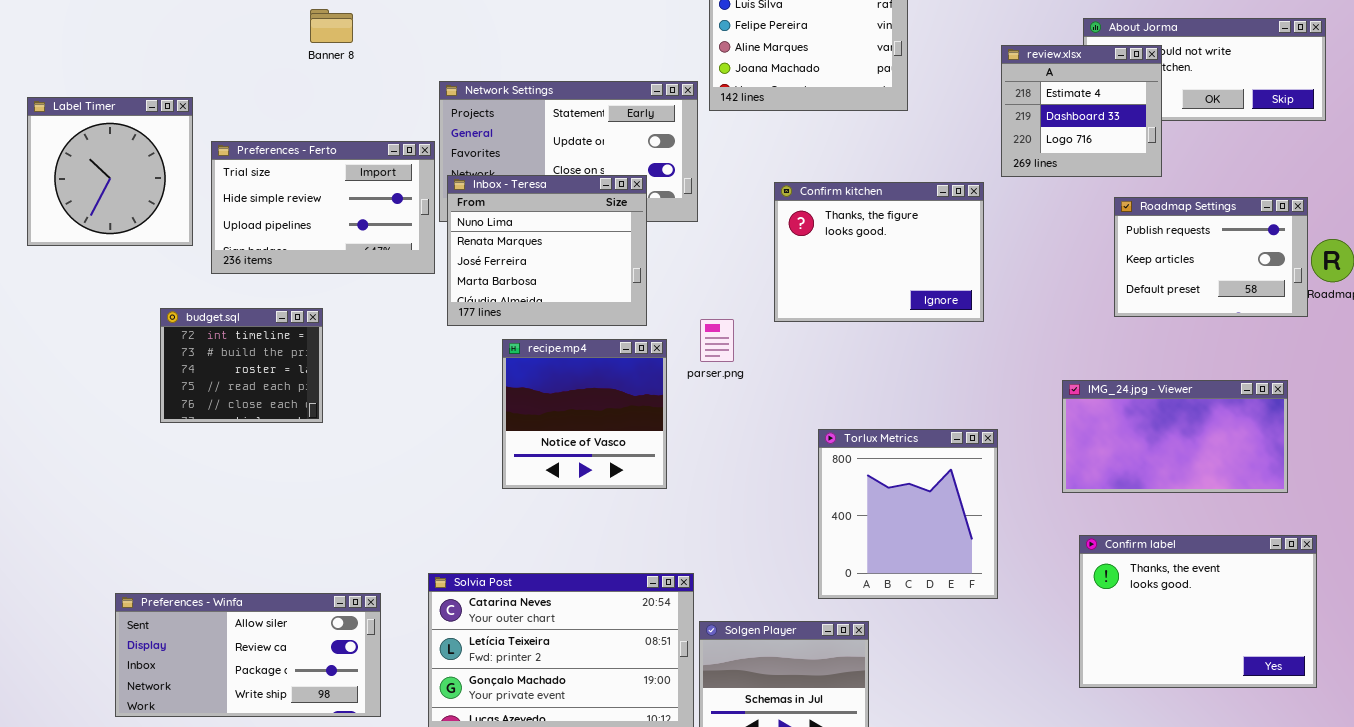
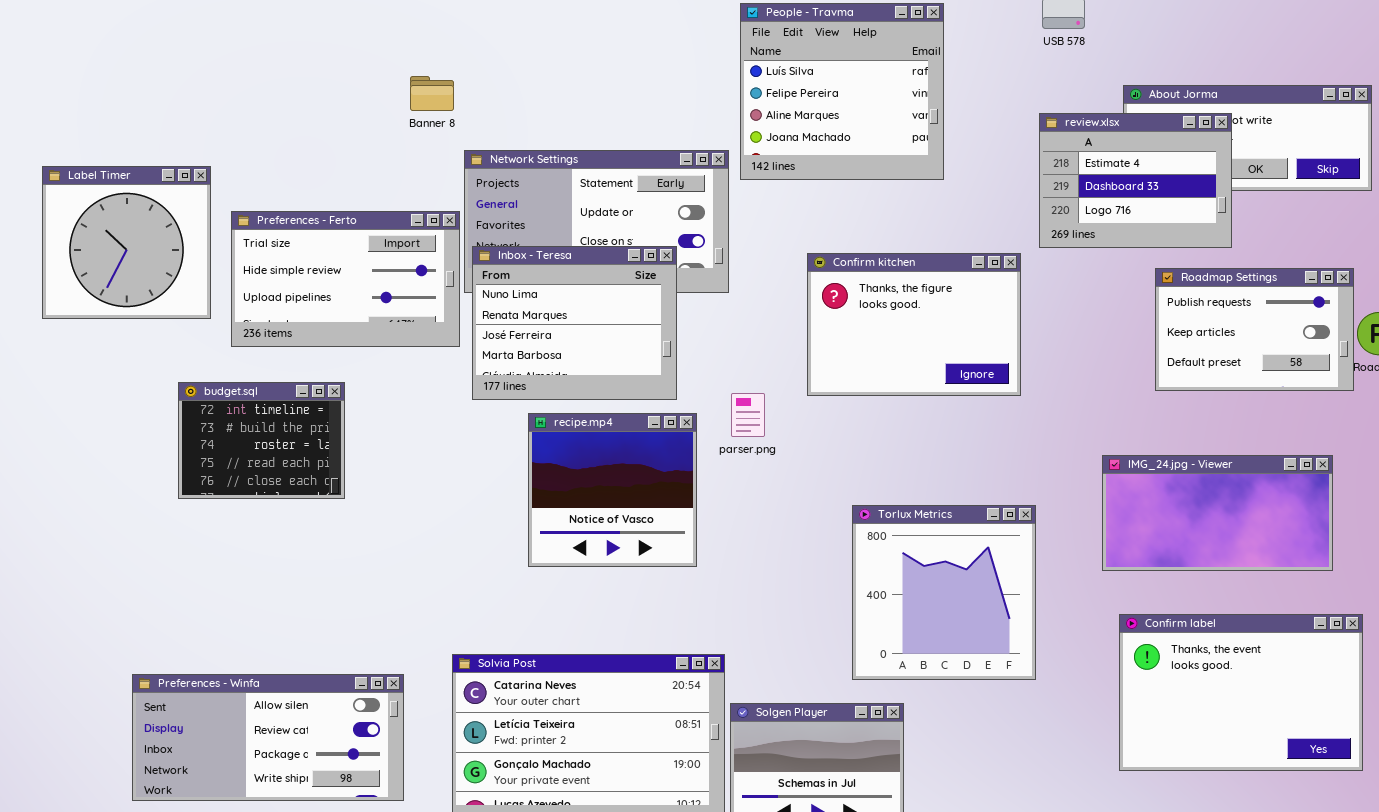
Banner 8: [310,9,353,43] -> [410,76,454,111], moved
review.xlsx: [1001,45,1162,177] -> [1039,113,1232,248], resized

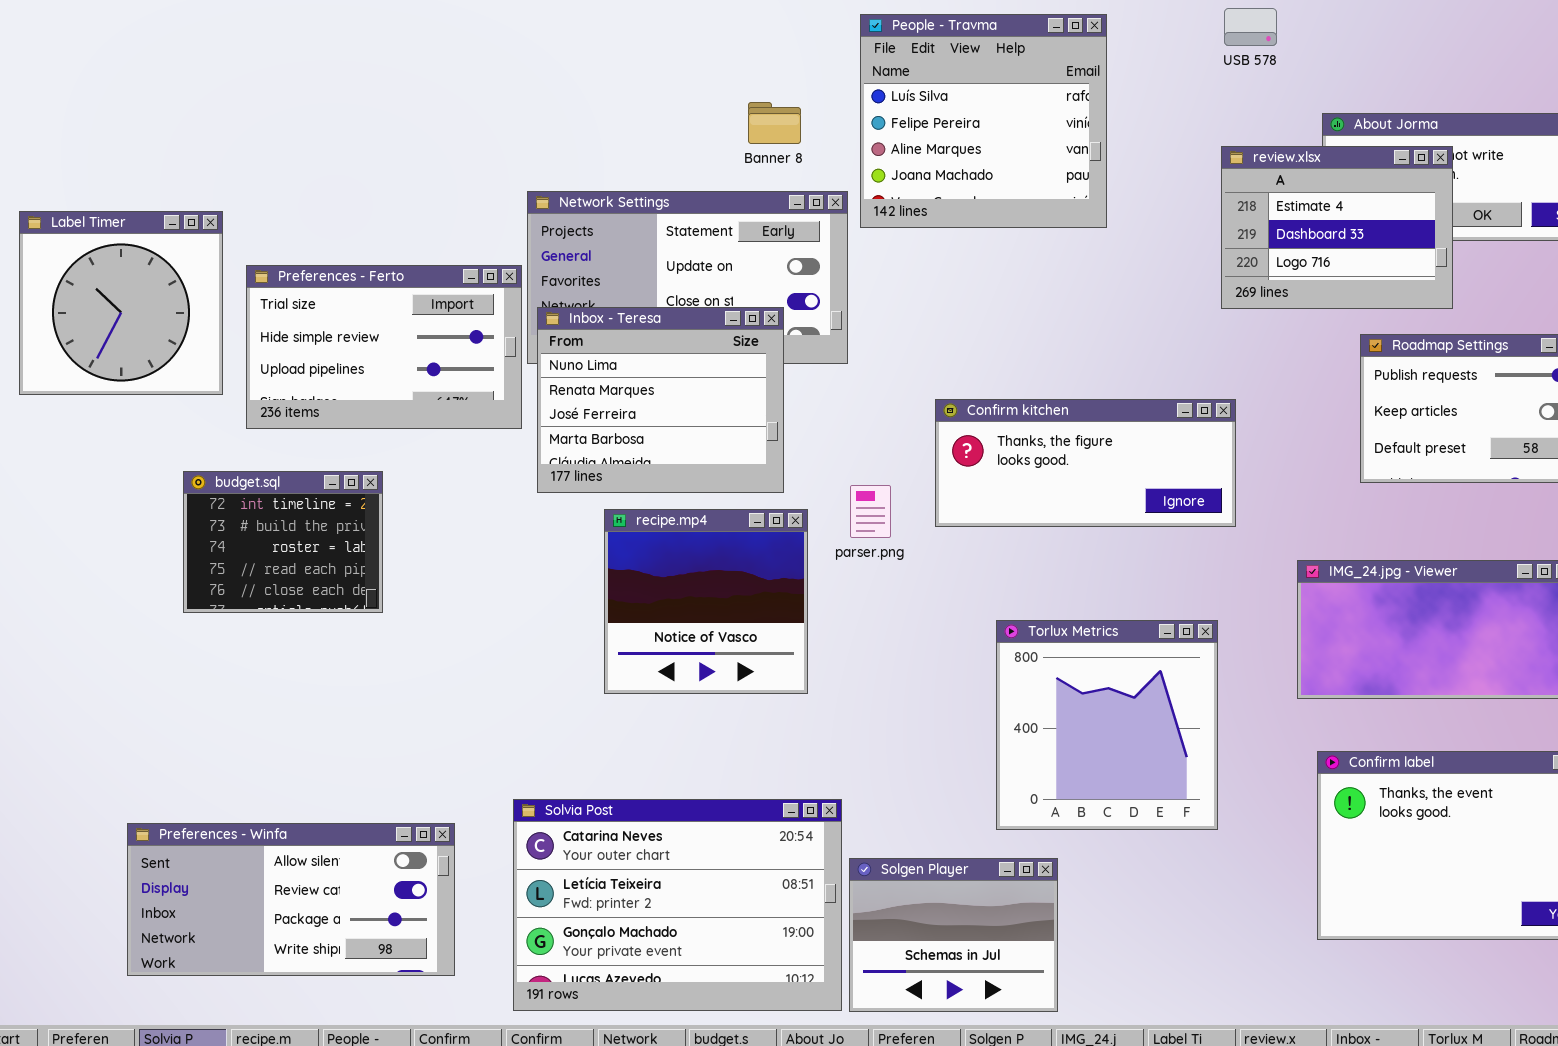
Banner 8: [410,76,454,111] -> [748,102,801,144], moved
Confirm kitchen: [807,253,1021,396] -> [935,399,1236,527], moved, resized

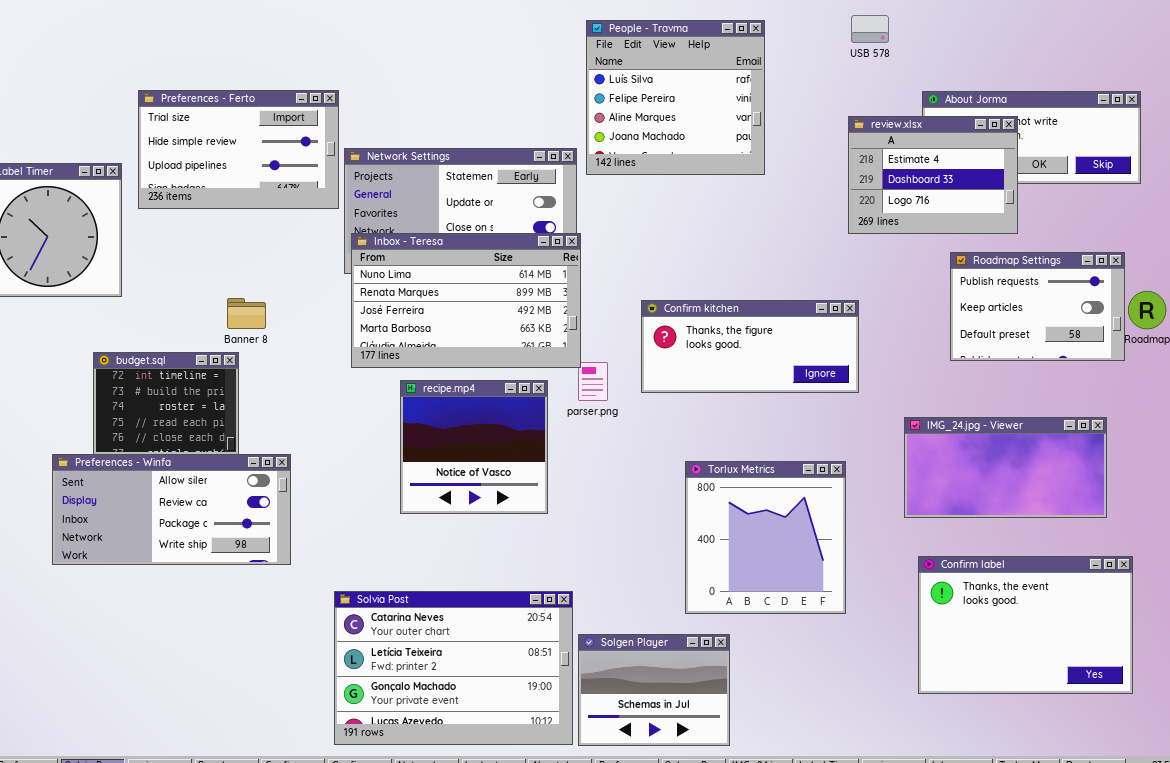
Banner 8: [748,102,801,144] -> [227,298,266,329], moved
Preferences - Ferto: [246,265,522,429] -> [138,90,339,209], moved
Inbox - Teresa: [537,307,784,493] -> [351,233,581,368], resized
Preferences - Winfa: [127,823,455,976] -> [52,454,291,565], moved

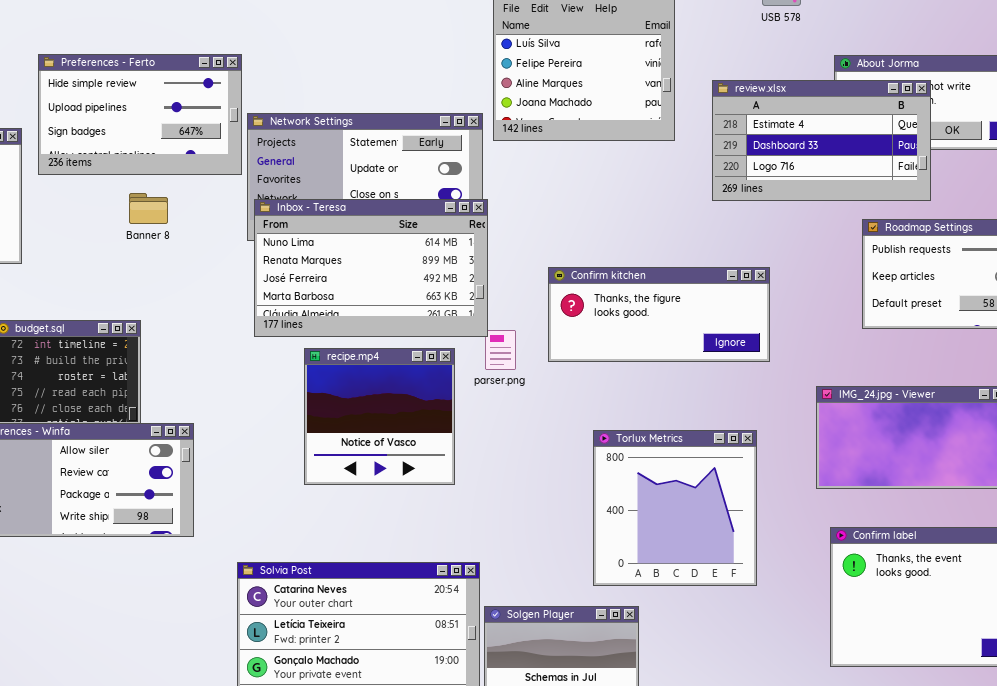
Preferences - Ferto: [138,90,339,209] -> [38,54,242,175], scrolled down 1 row
review.xlsx: [848,116,1018,234] -> [712,80,931,201], resized
Banner 8: [227,298,266,329] -> [129,193,168,224], moved

